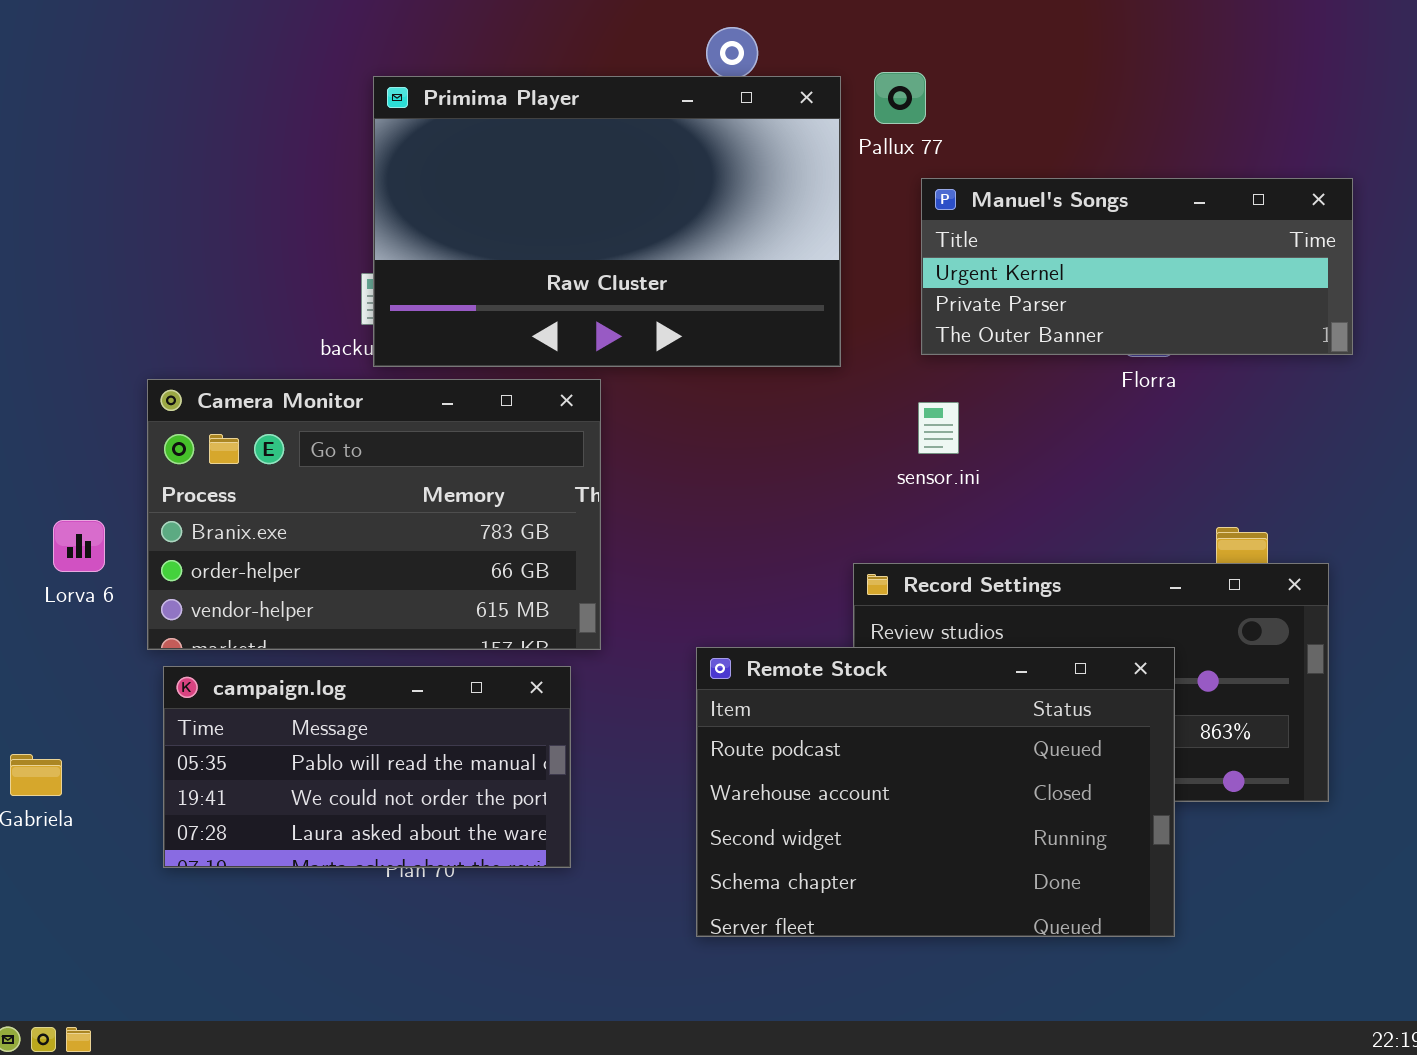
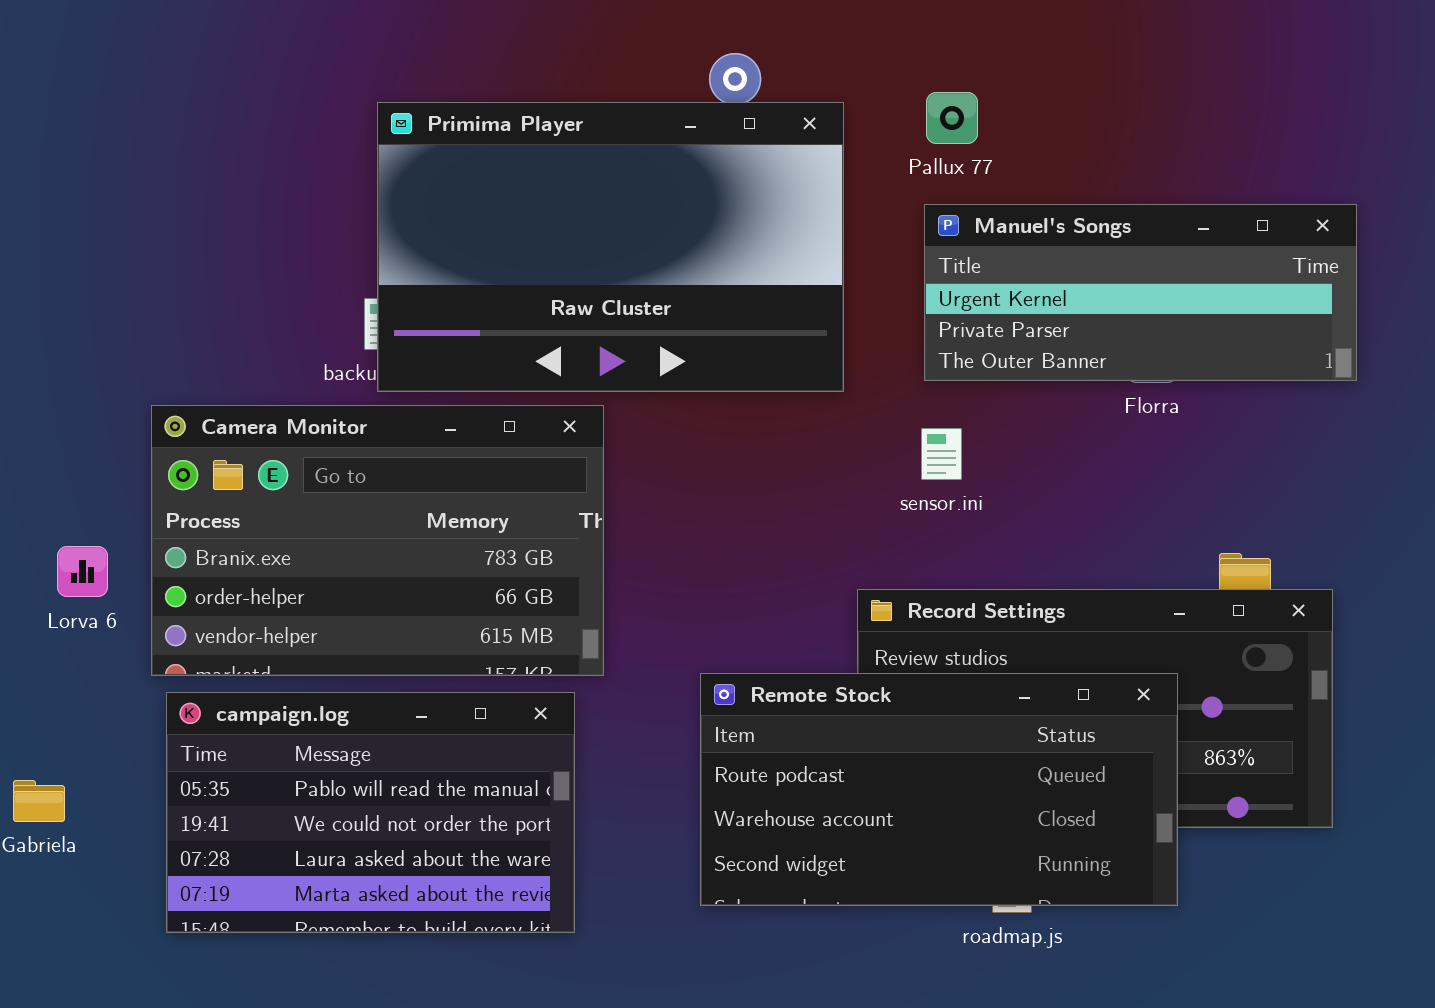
Pallux 77: [874,72,926,124] -> [926,92,978,144], moved
Remote Stock: [696,647,1175,937] -> [700,673,1178,906], resized
campaign.log: [163,666,571,868] -> [166,692,575,933], resized

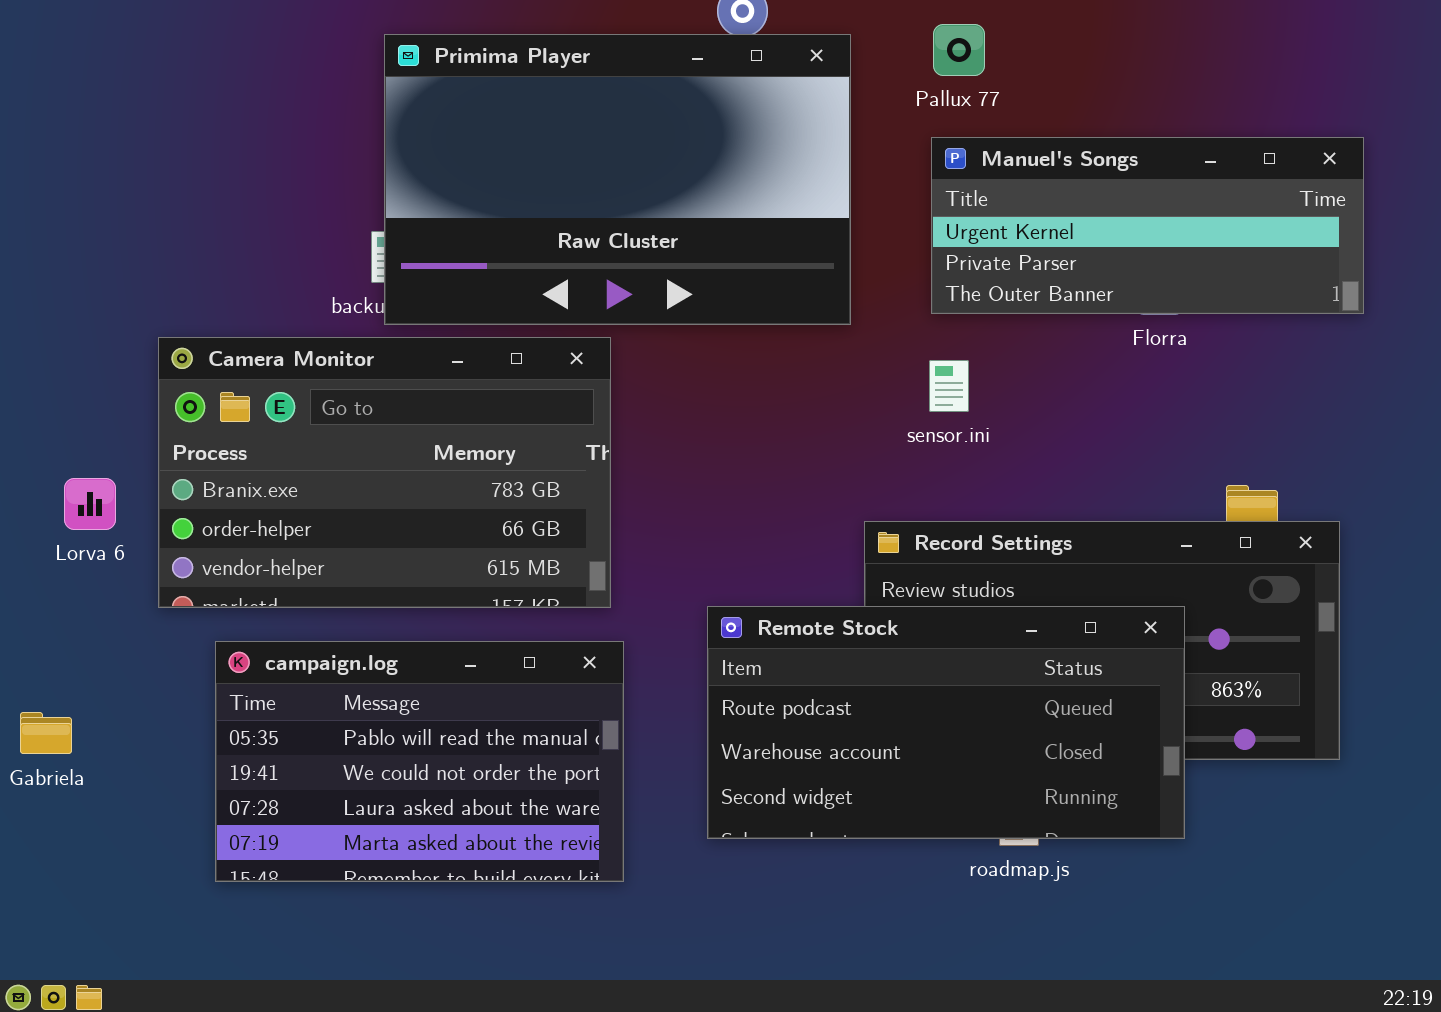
campaign.log: [166,692,575,933] -> [215,641,624,882], moved

